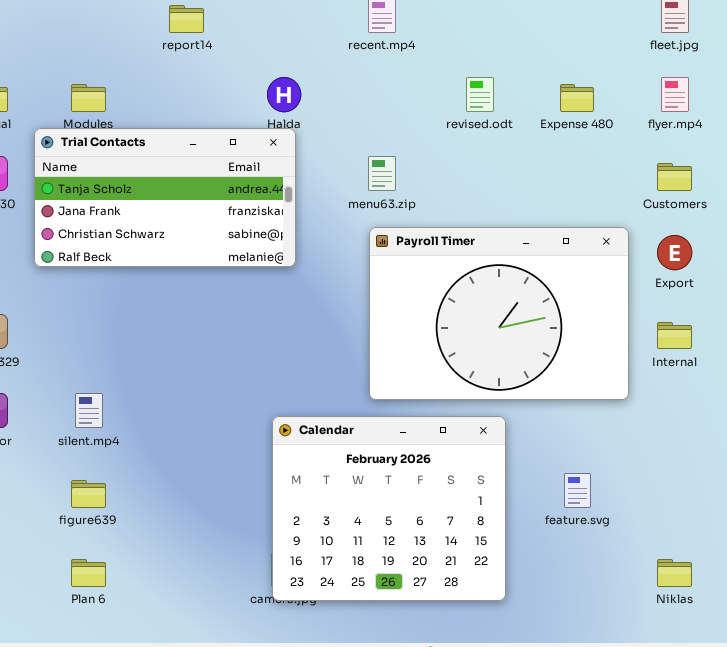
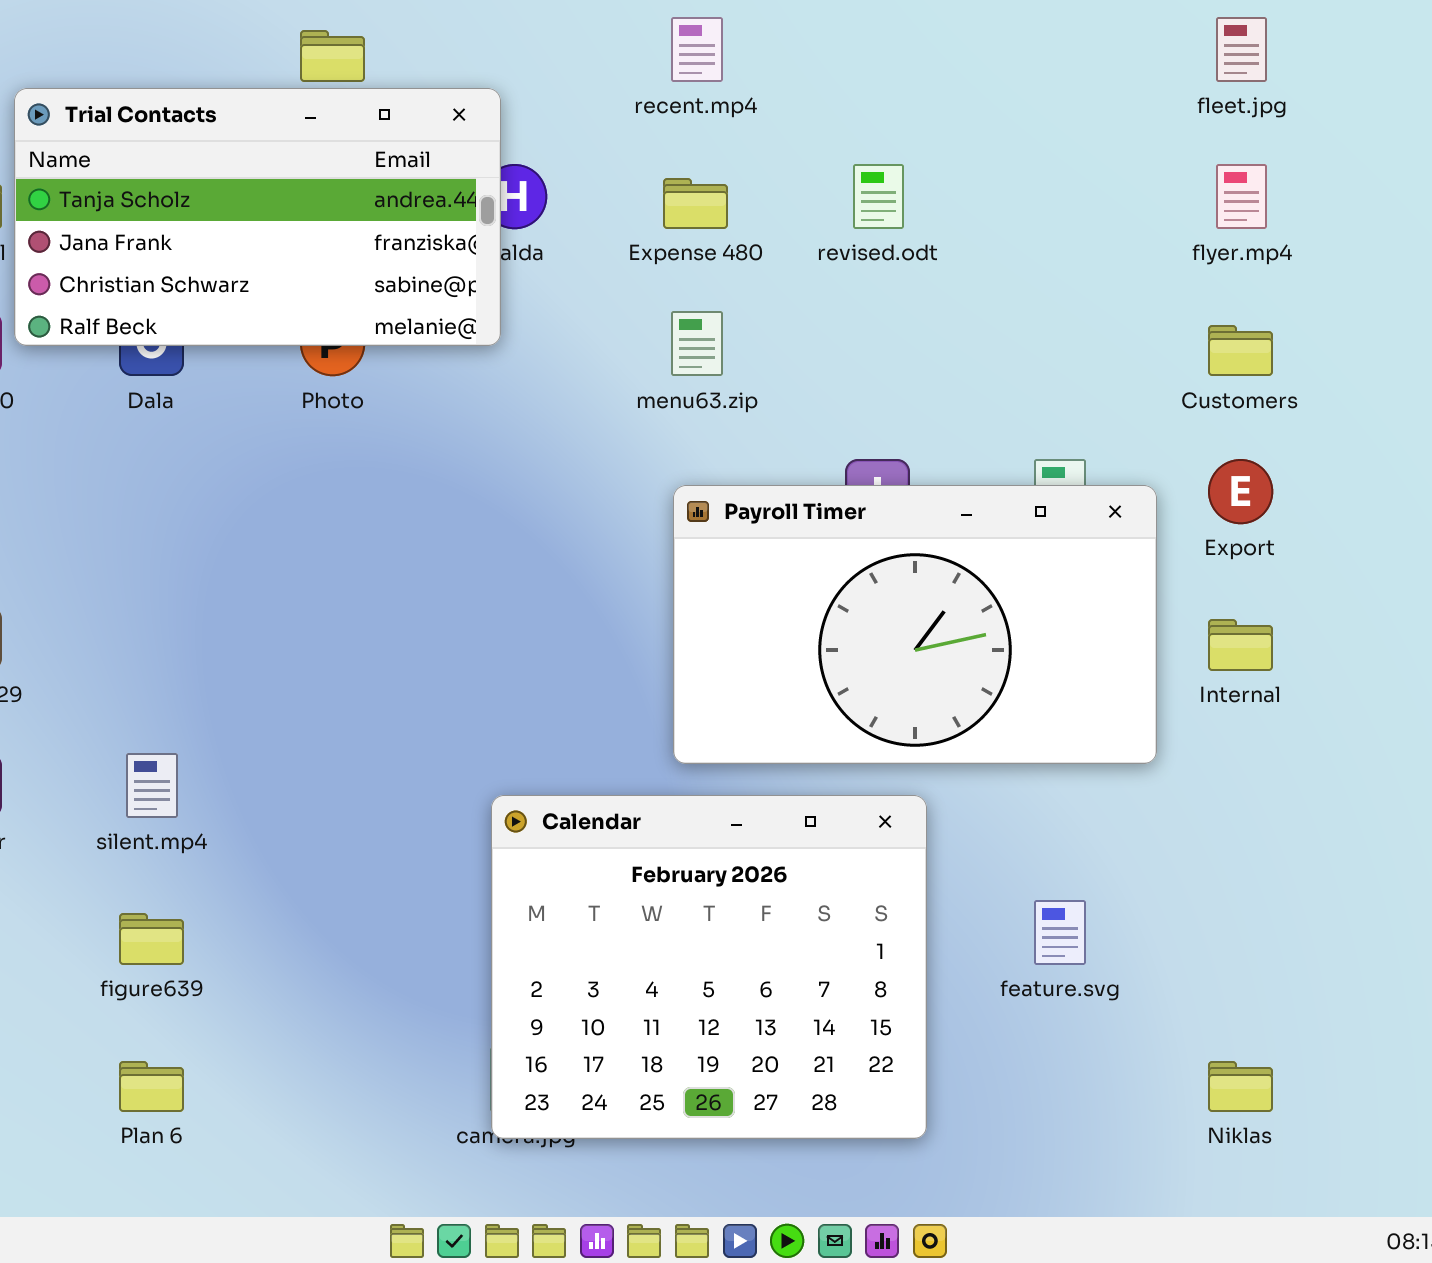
Expense 480: [560,84,594,112] -> [663,178,728,229], moved
Trial Contacts: [34,128,296,267] -> [14,88,501,346], moved
Payroll Timer: [369,227,629,400] -> [673,485,1157,764], resized

